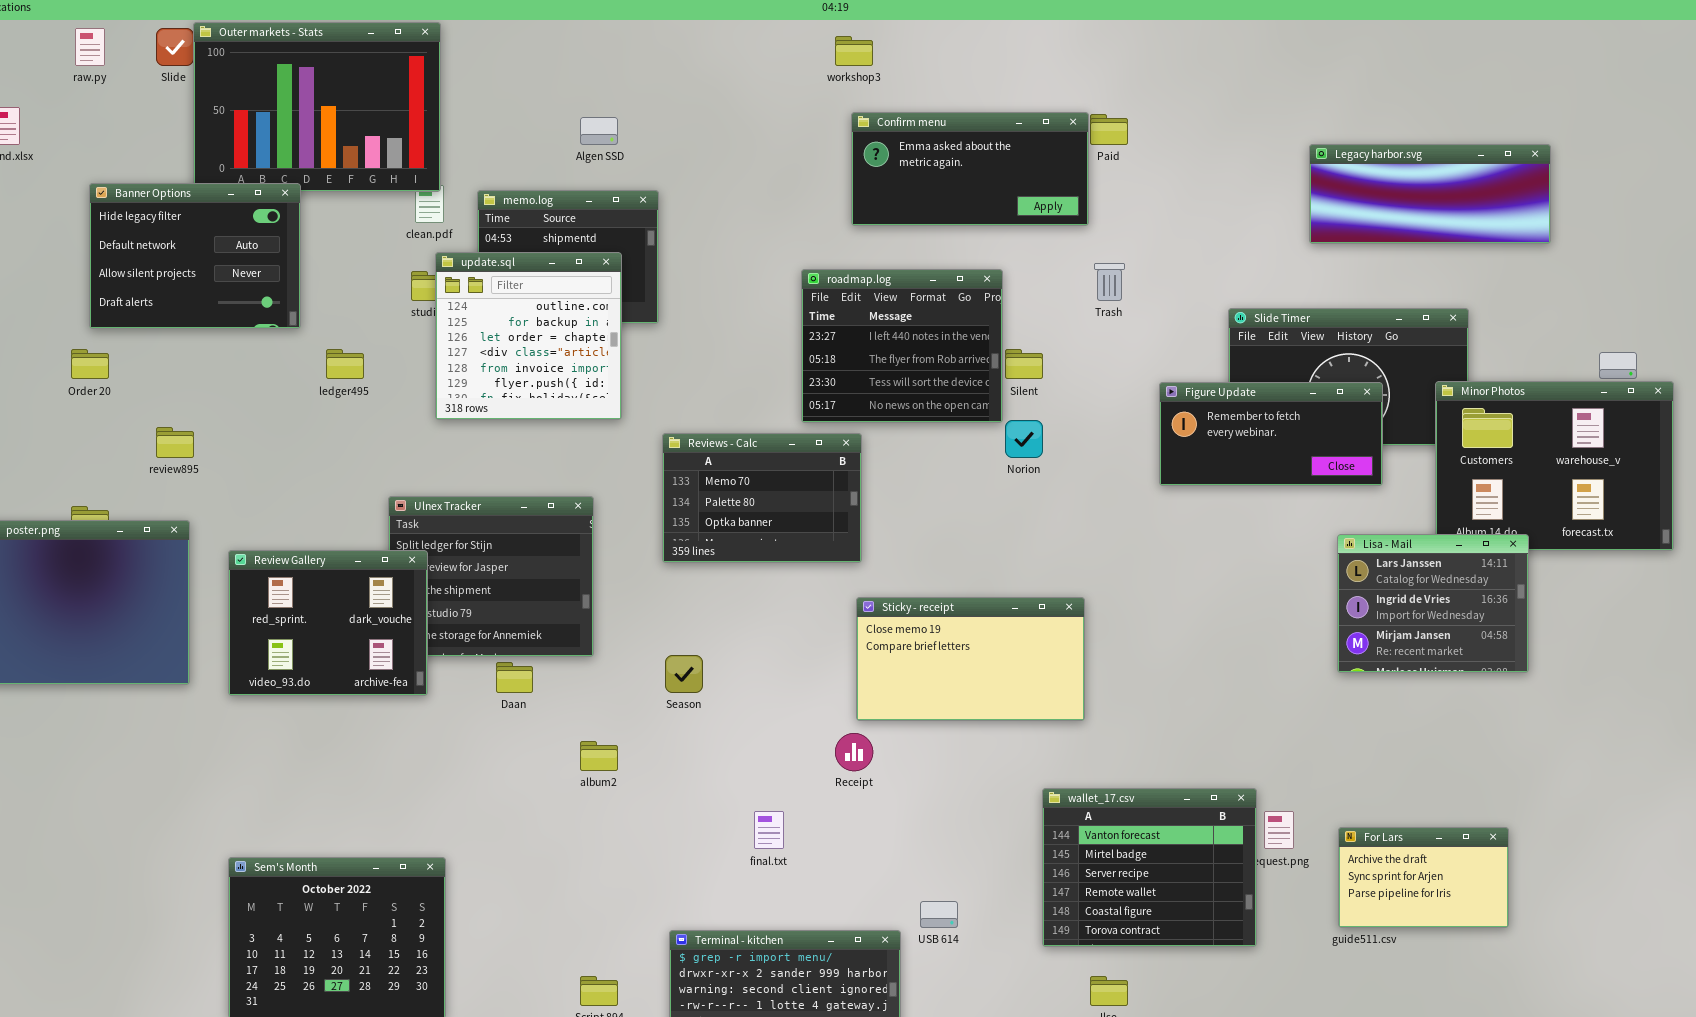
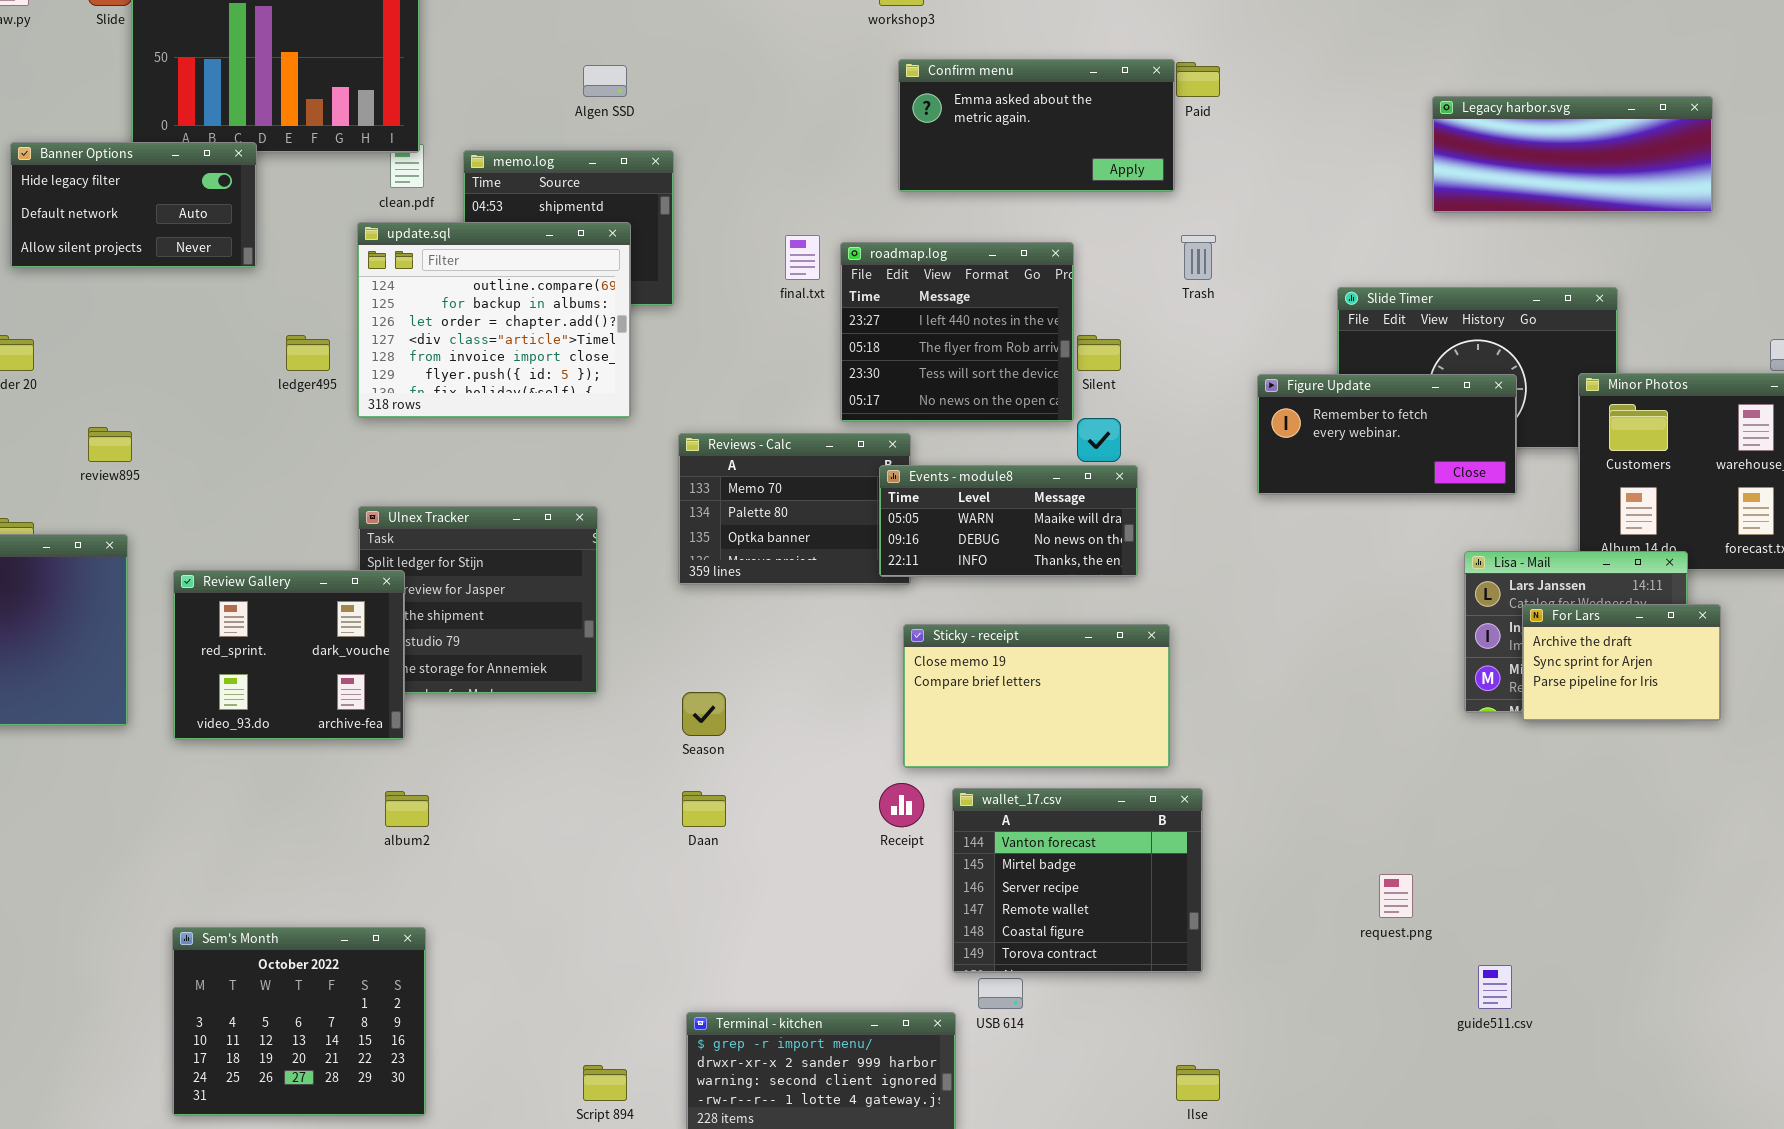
Banner Options: [89,183,301,329] -> [10,142,257,268], resized
update.sql: [435,252,622,420] -> [357,222,631,418], resized
Events - module8: none -> [879,465,1138,577], opened
Daan: [496,662,533,693] -> [682,791,726,827], moved
album2: [580,741,618,771] -> [385,791,429,827], moved
wallet_17.csv: [1042,788,1257,947] -> [952,788,1203,973], moved
final.txt: [754,811,784,849] -> [785,235,820,280], moved
For Lars: [1338,827,1509,928] -> [1522,604,1721,721], moved

